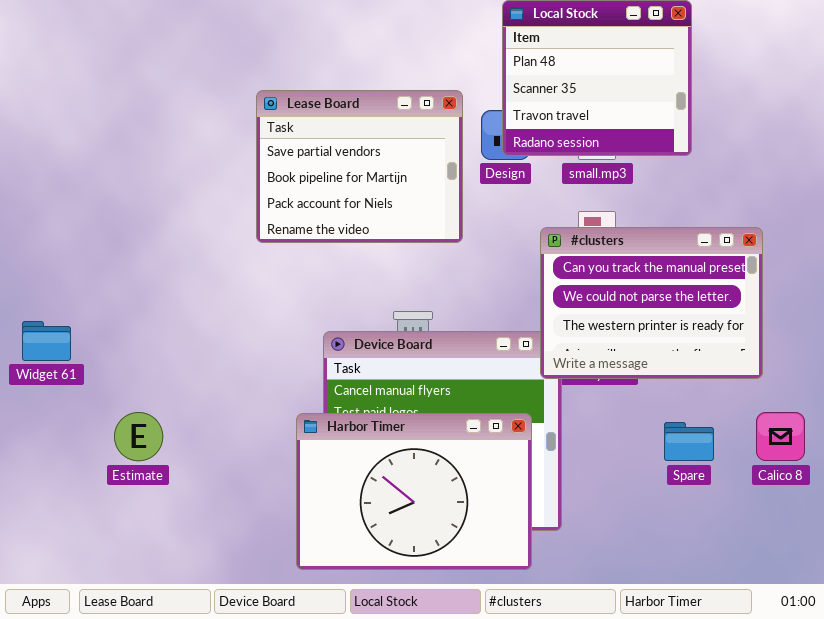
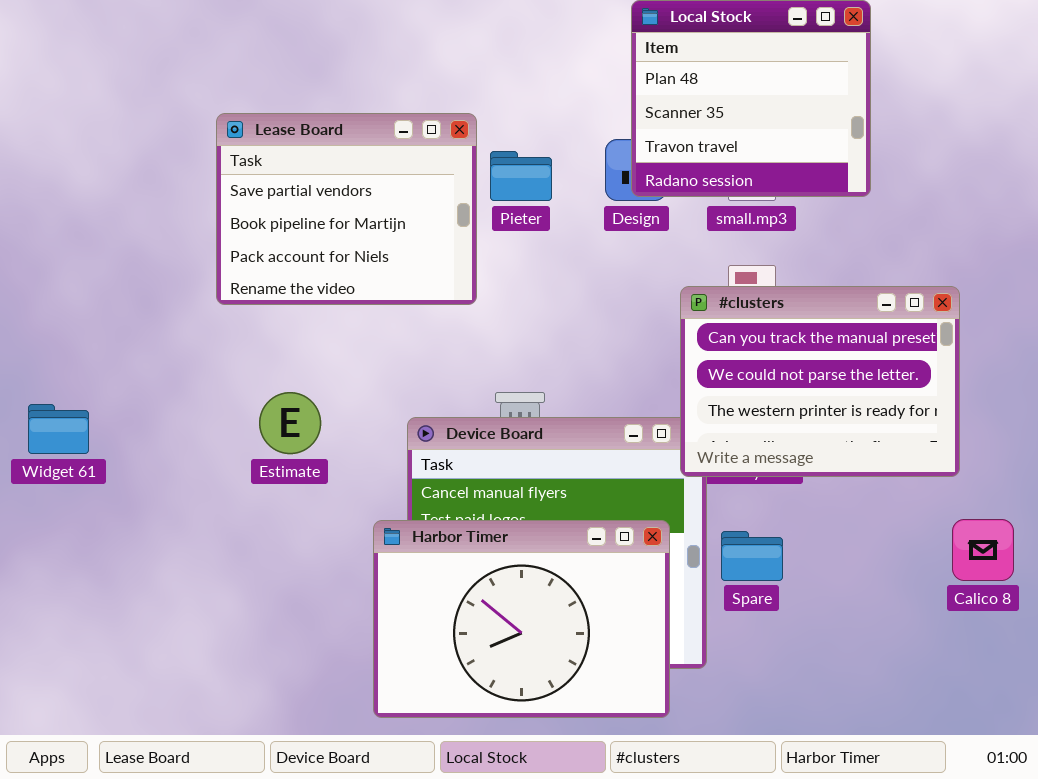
Lease Board: [256,90,463,243] -> [216,113,477,305], moved
Estimate: [114,412,163,461] -> [259,392,321,454], moved
Spare: [664,422,714,461] -> [721,531,783,581], moved

